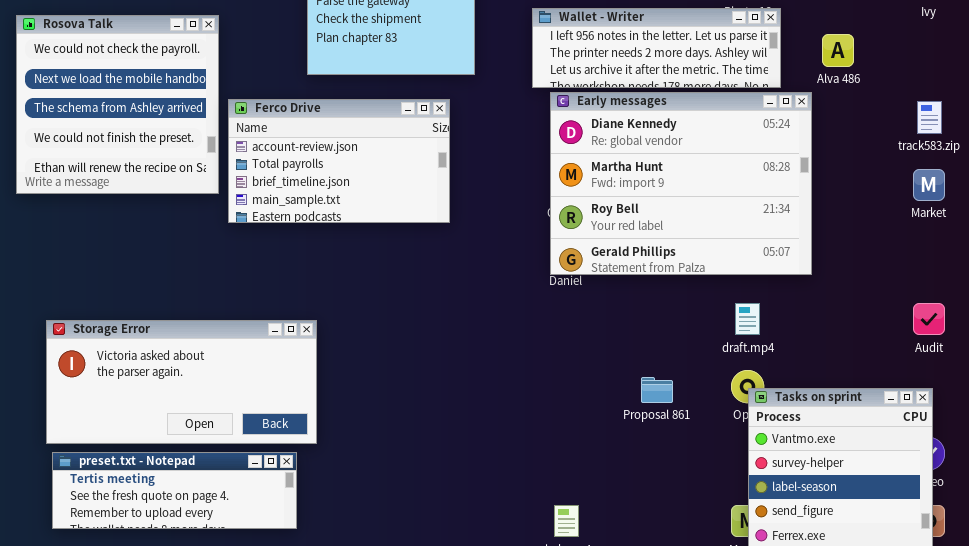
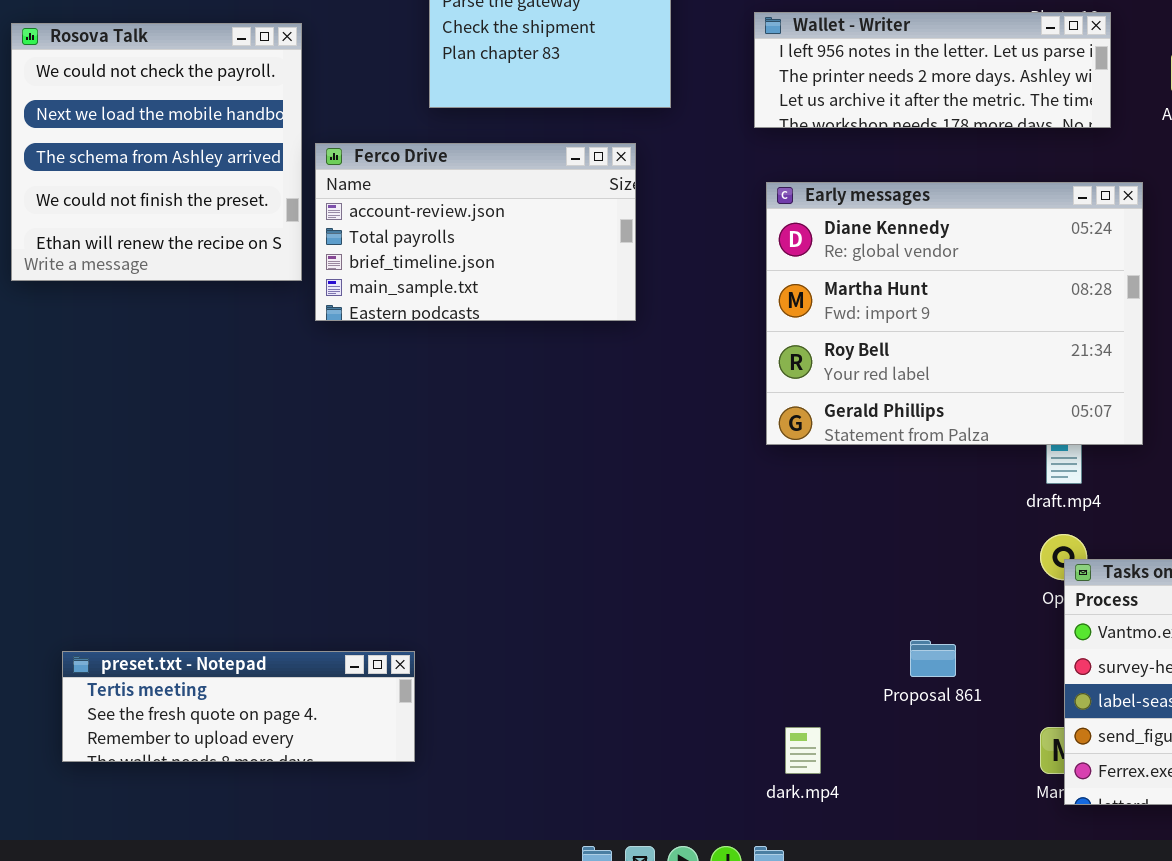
Early messages: [550,92,812,275] -> [766,182,1143,445], moved
Storage Error: [46,320,317,444] -> none, closed
Proposal 861: [641,377,673,403] -> [910,640,956,677], moved

